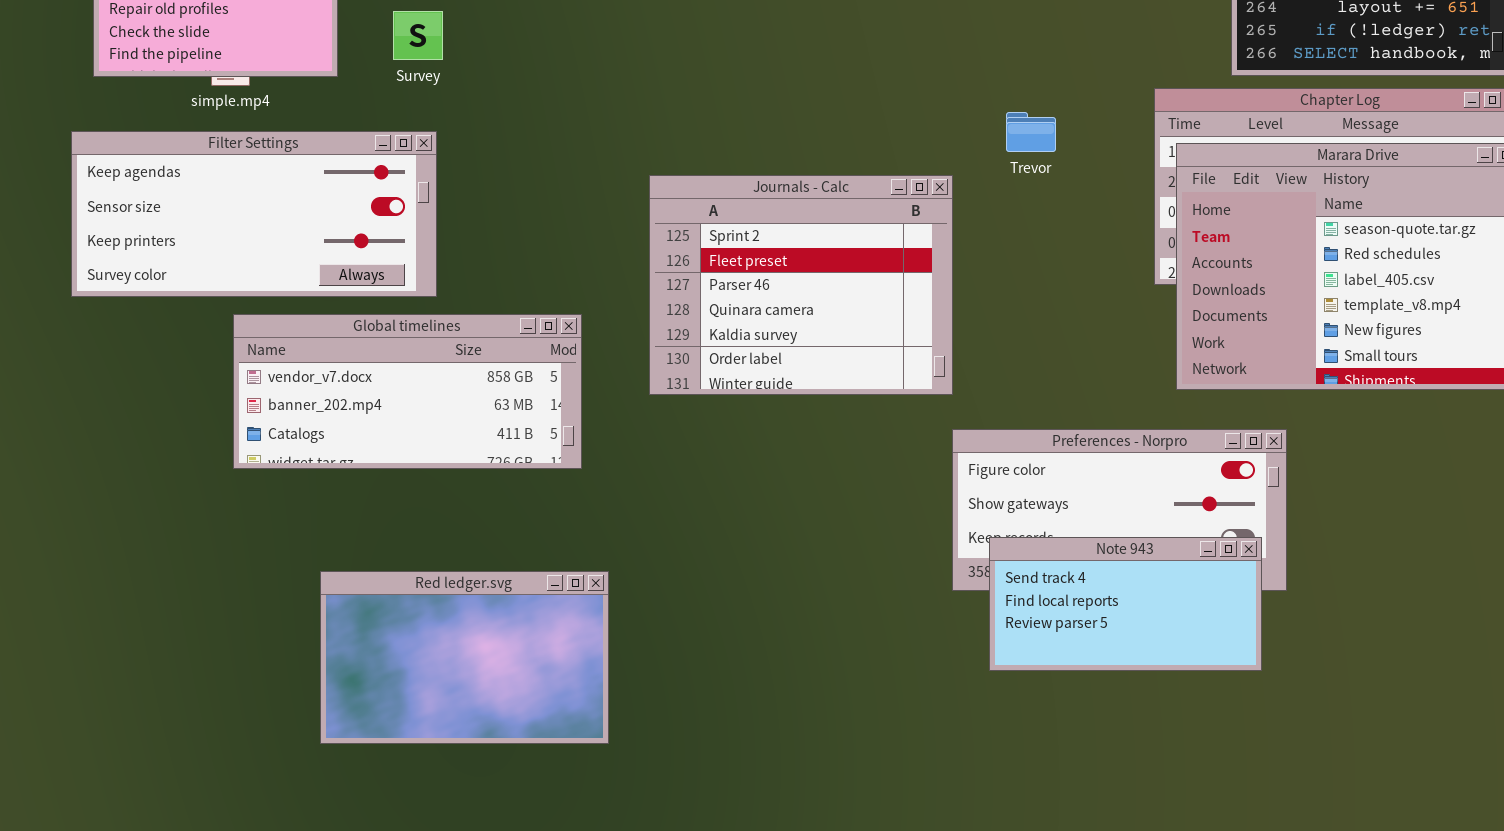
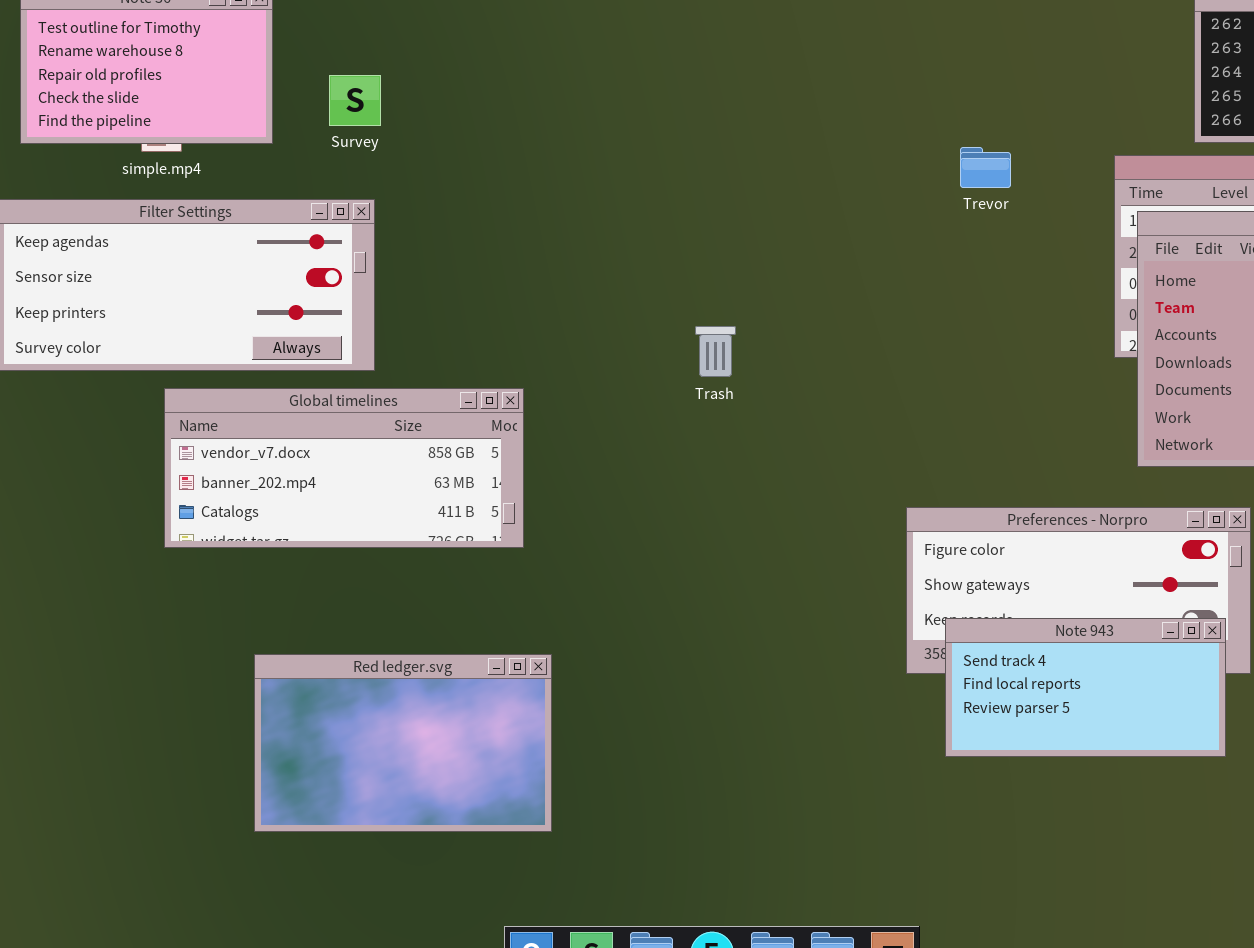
Trevor: [1006,112,1056,152] -> [960,147,1011,188], moved
Journals - Calc: [649,175,953,395] -> none, closed

